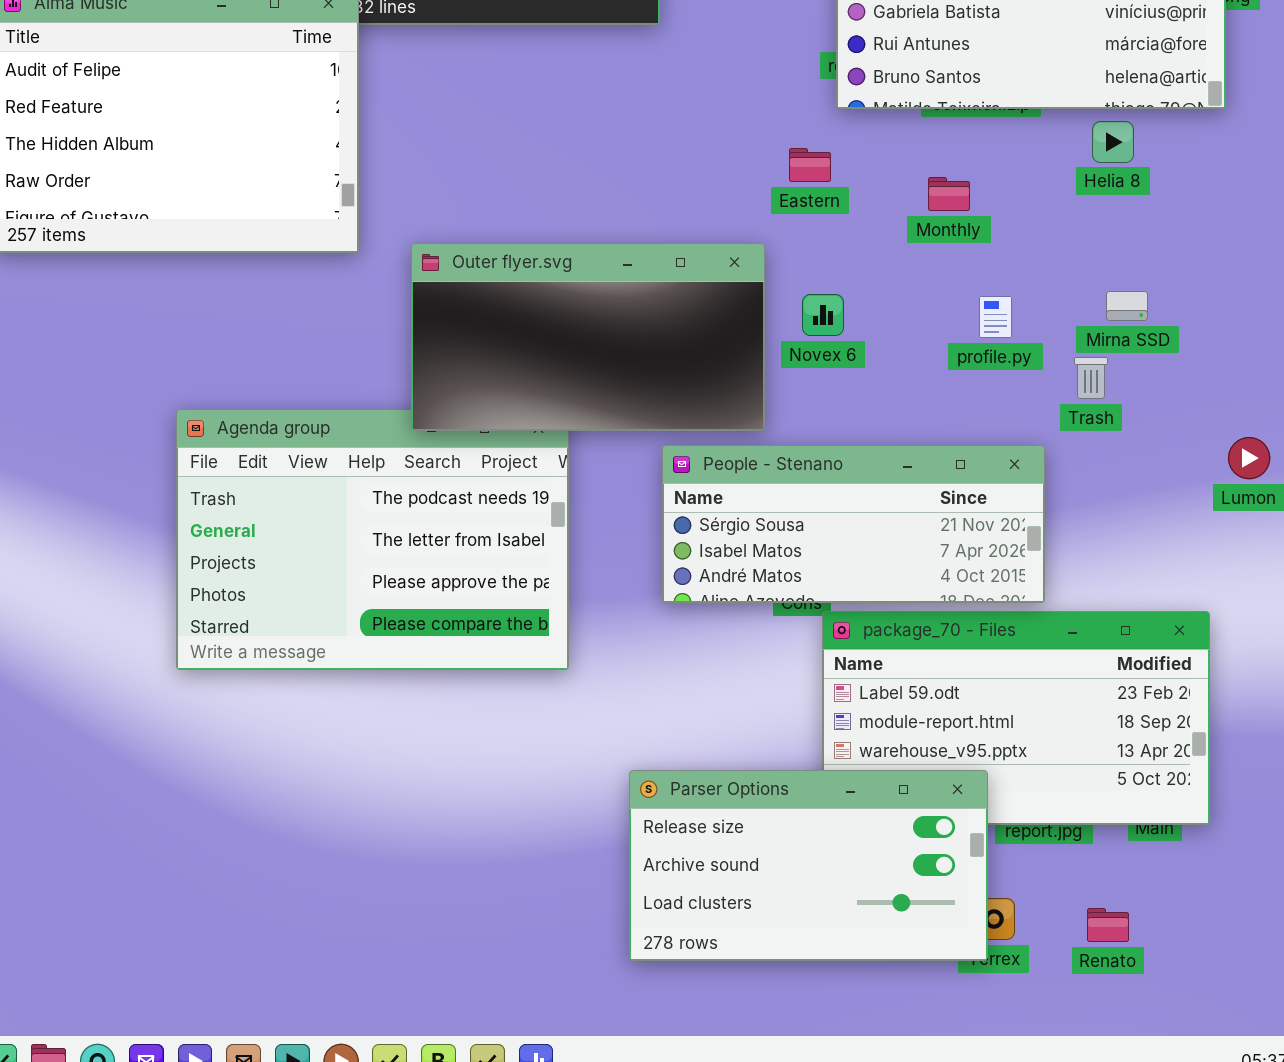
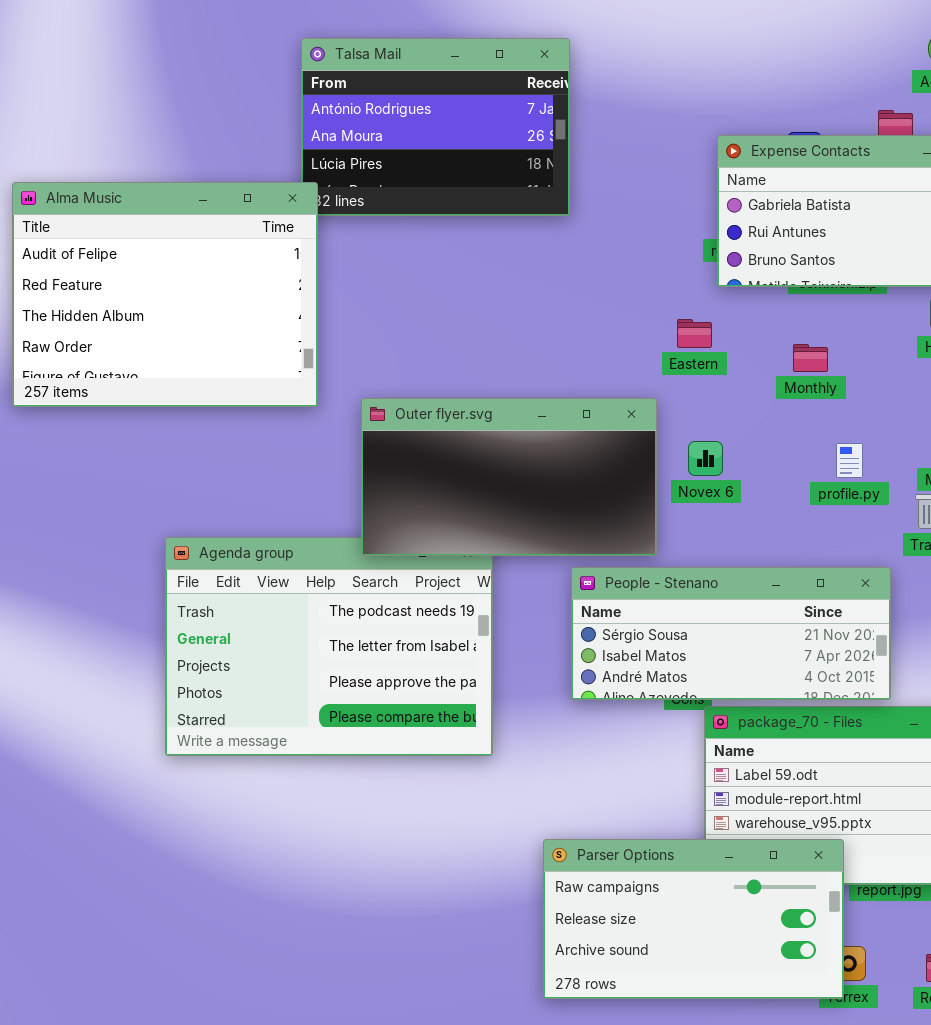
Parser Options: [629,770,988,961] -> [543,839,844,999], scrolled up 1 row

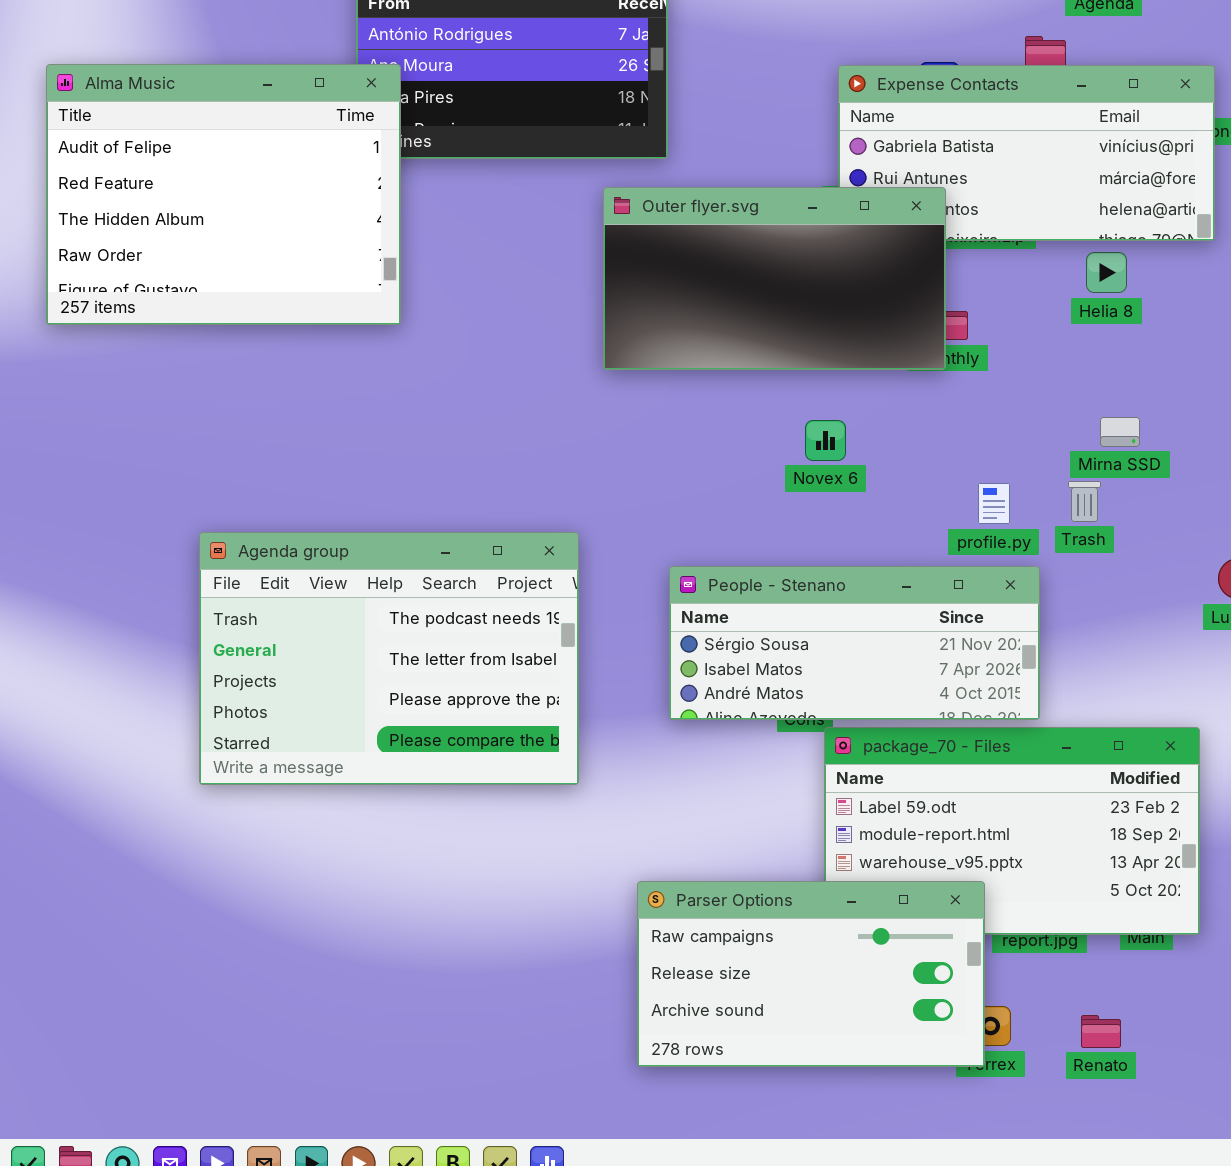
Alma Music: [12,182,318,407] -> [46,64,401,325], moved
Outer flyer.svg: [361,398,657,556] -> [603,187,946,370], moved
profile.py: [836,443,863,478] -> [978,483,1010,524], moved

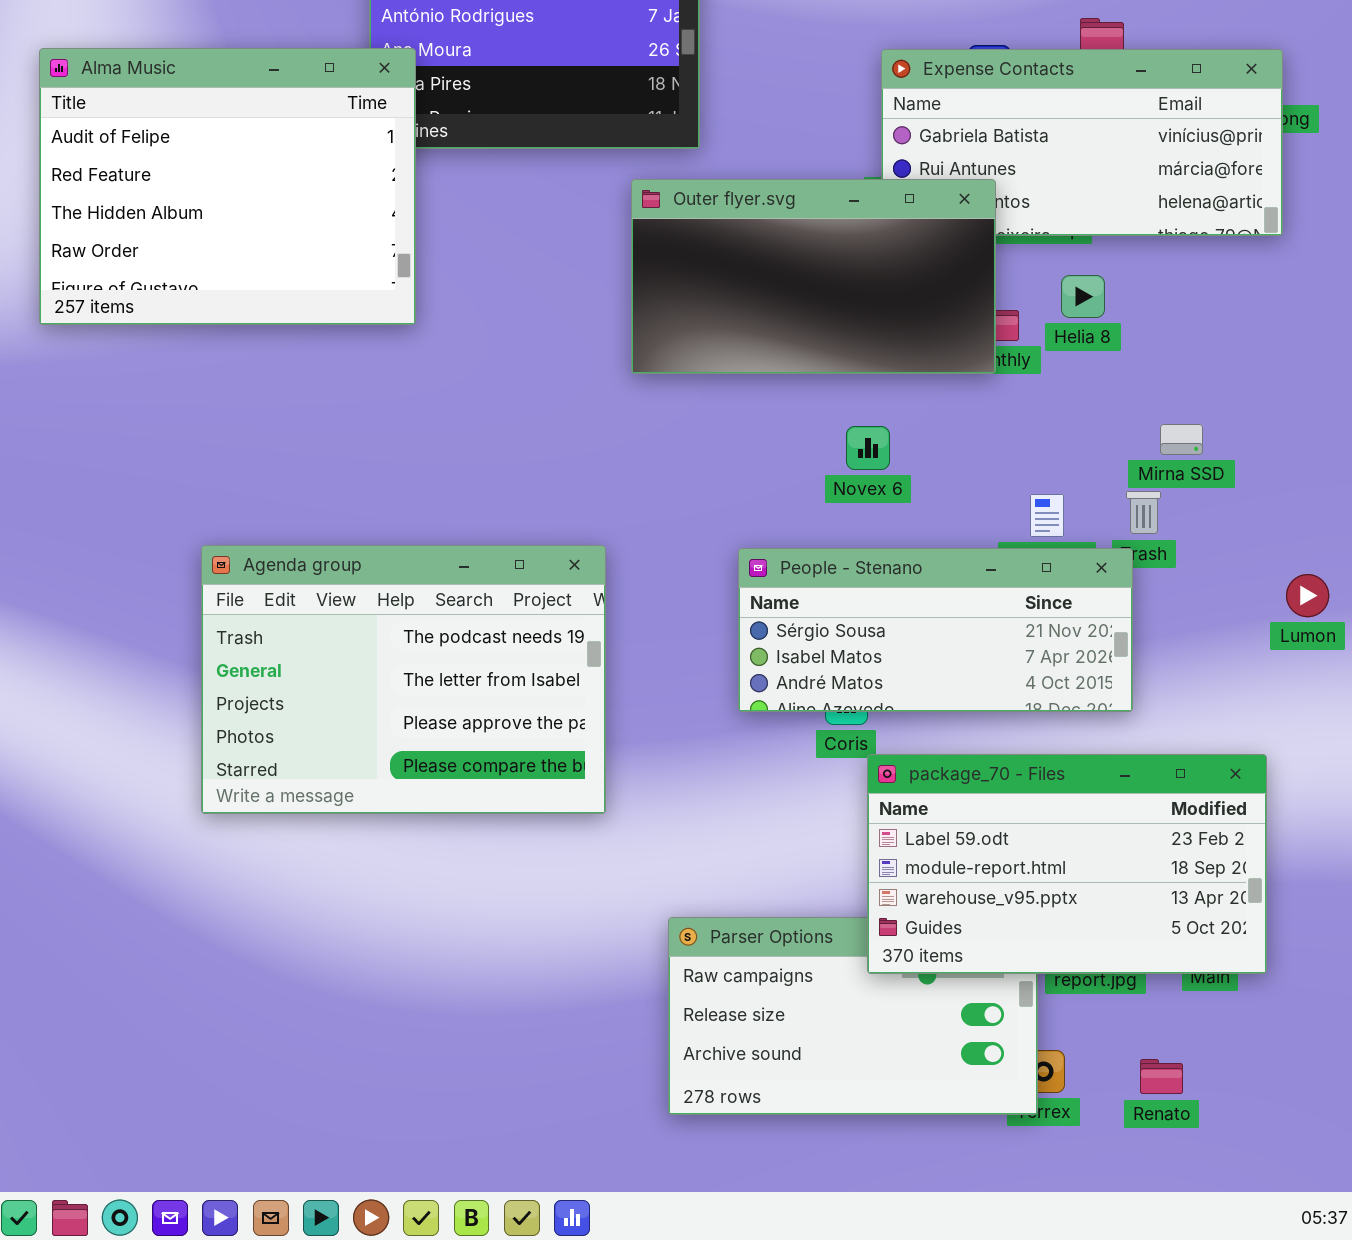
Helia 8: [1086,252,1127,293] -> [1061,275,1105,318], moved
People - Stenano: [669,566,1040,720] -> [738,548,1133,712], moved
package_70 - Files: [824,727,1200,935] -> [867,754,1267,974], raised

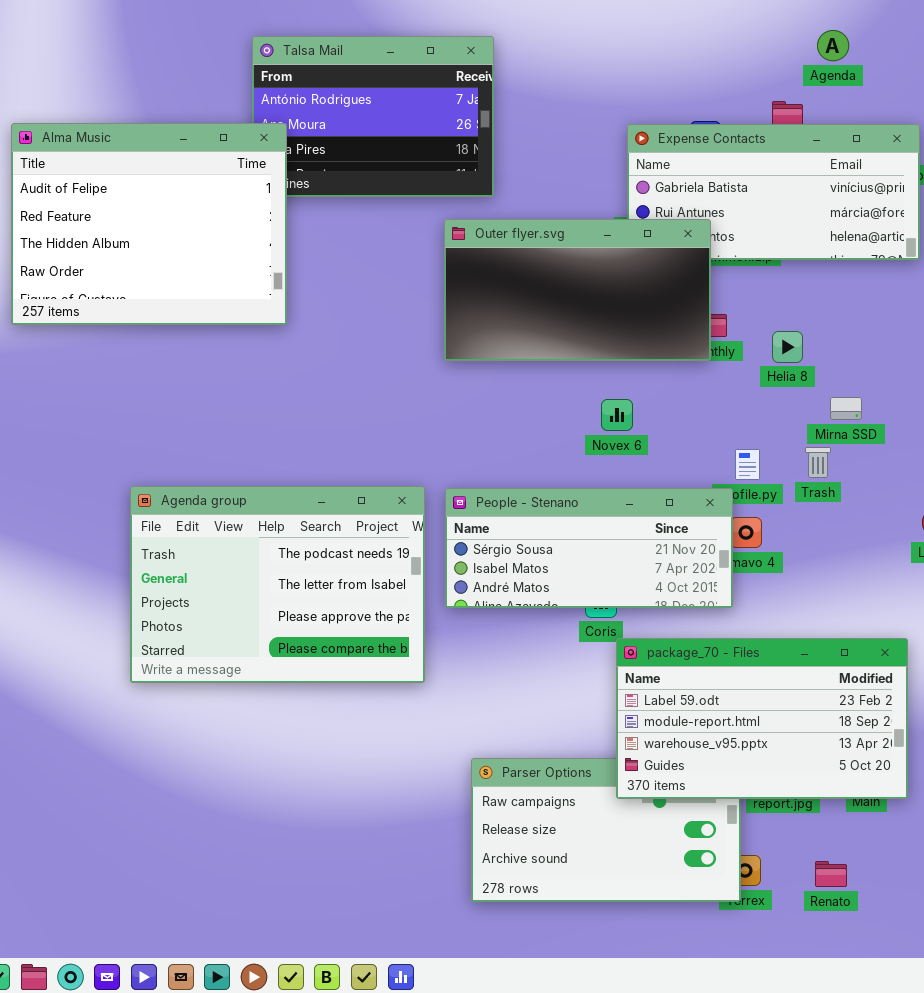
Helia 8: [1061,275,1105,318] -> [772,331,803,363], moved
People - Stenano: [738,548,1133,712] -> [445,488,733,608], moved

